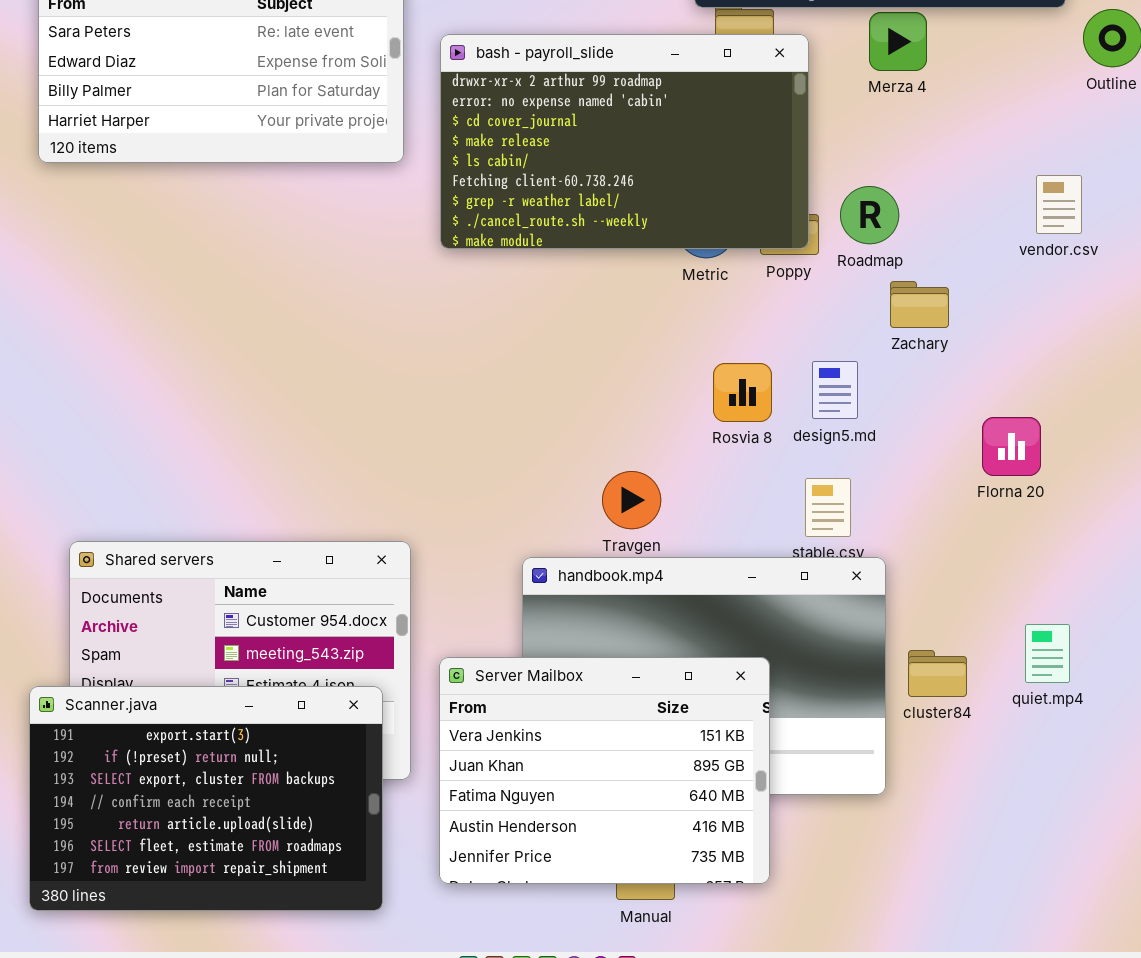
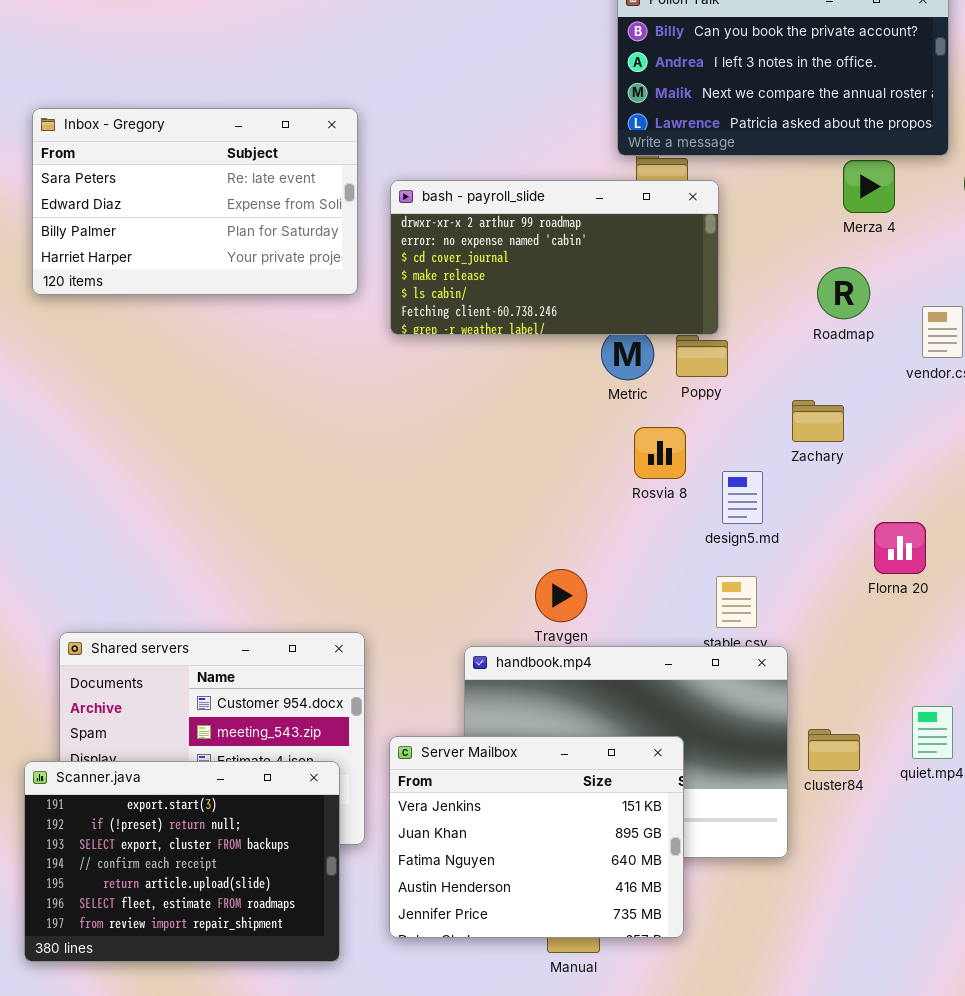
Merza 4: [869,12,927,71] -> [843,160,895,213], moved
bash - payroll_slide: [440,34,809,249] -> [390,180,719,335], resized
Roadmap: [840,186,899,244] -> [817,267,870,319], moved
Rosvia 8: [713,363,772,422] -> [634,427,686,479], moved

